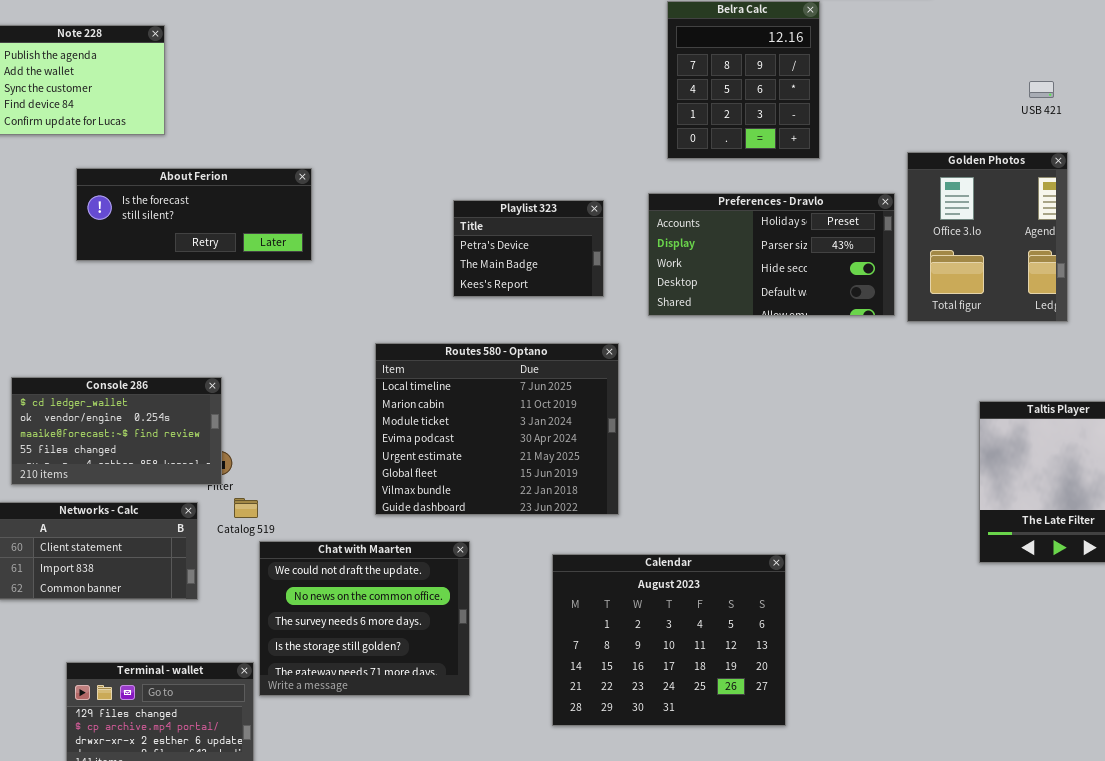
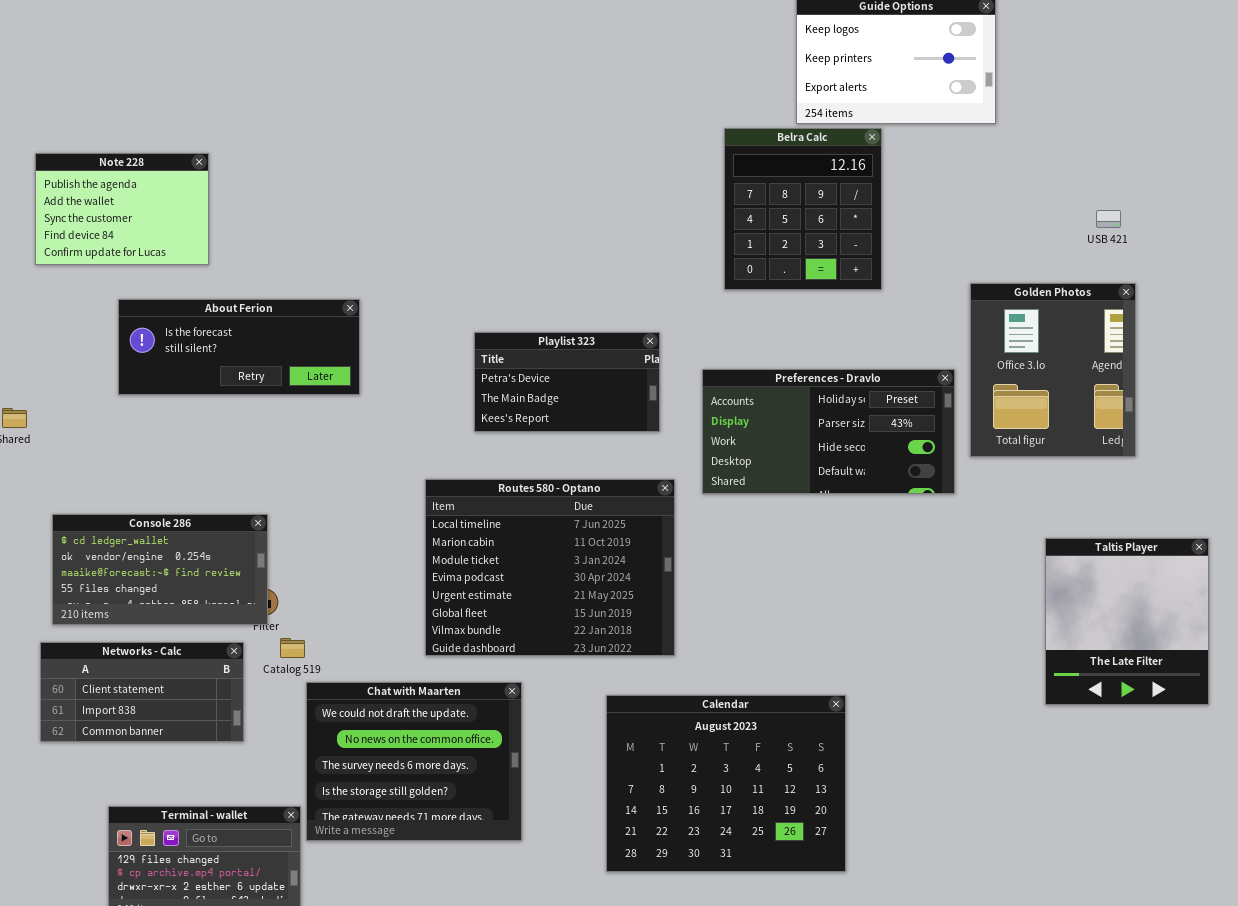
Preferences - Dravlo: [648,193,895,316] -> [702,369,955,494], moved
Playlist 323: [453,200,604,297] -> [474,332,660,432], resized

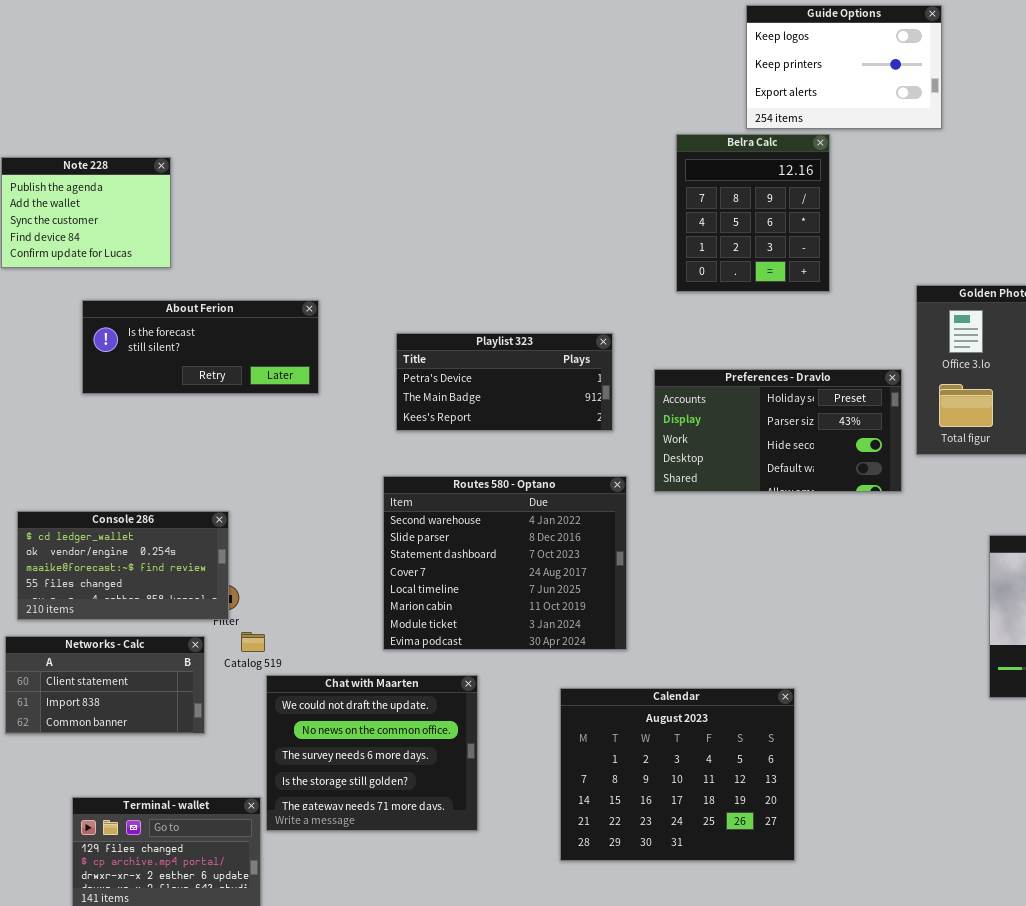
Playlist 323: [474,332,660,432] -> [396,333,613,431], resized
Routes 580 - Optano: [425,479,675,656] -> [383,476,627,650], scrolled up 4 rows

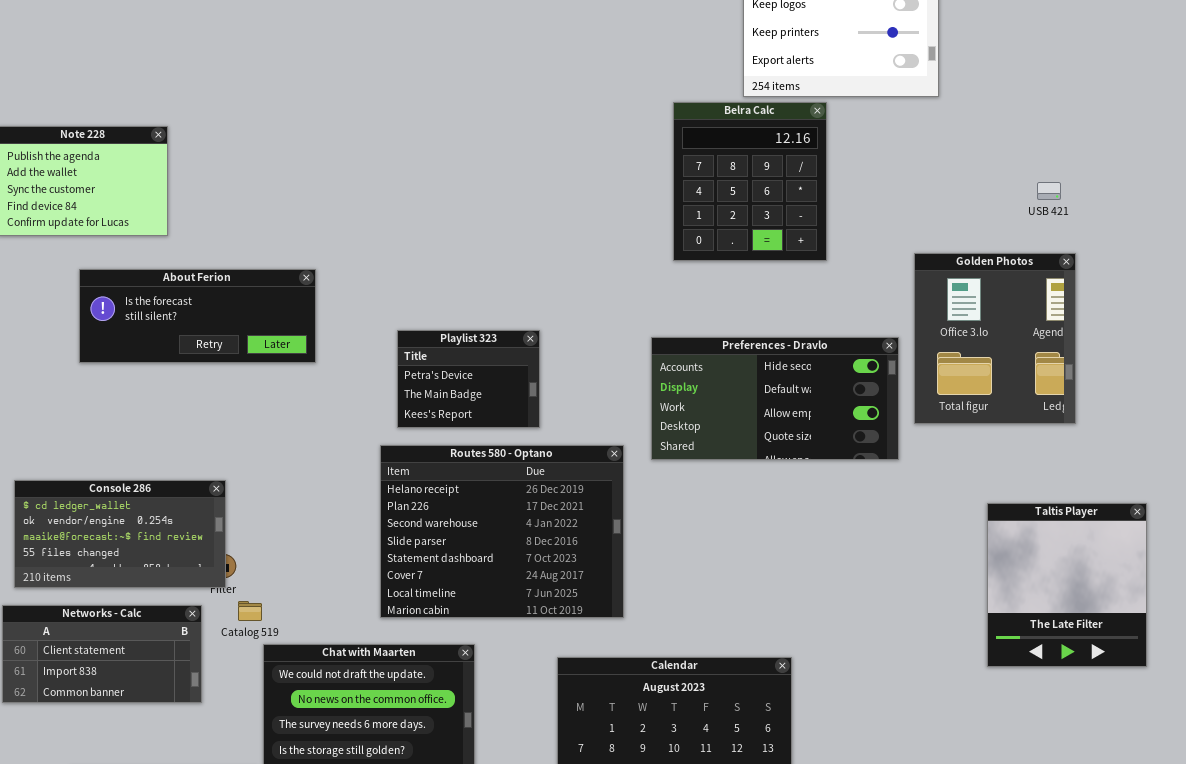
Playlist 323: [396,333,613,431] -> [397,330,540,428], moved, resized
Preferences - Dravlo: [654,369,902,492] -> [651,337,899,460], scrolled down 2 rows
Routes 580 - Optano: [383,476,627,650] -> [380,445,624,618], scrolled up 2 rows

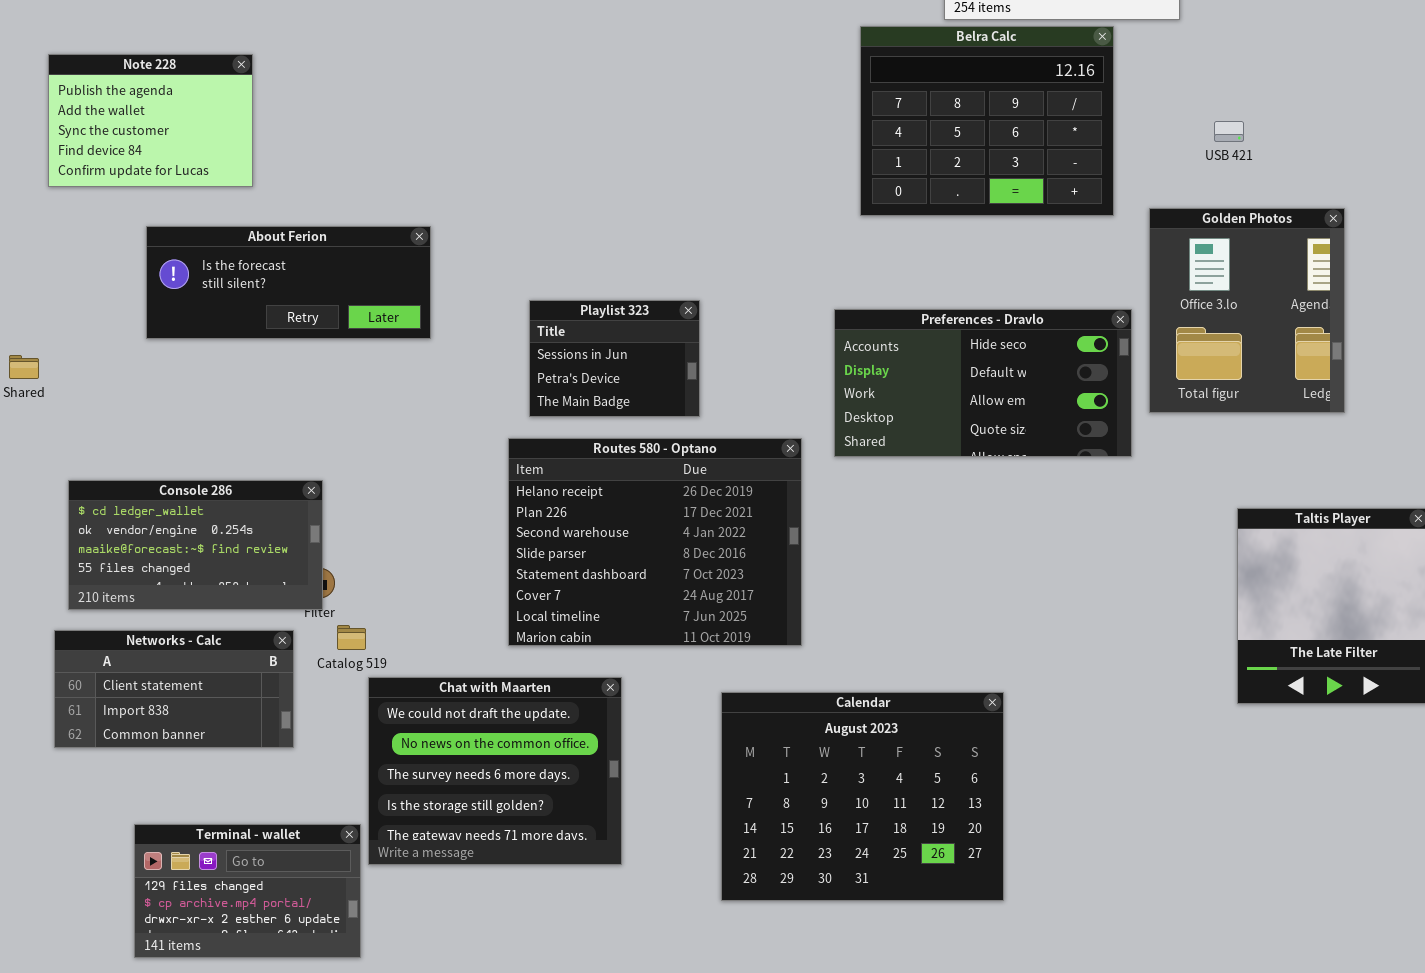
Belra Calc: [673,102,827,261] -> [860,26,1114,216], resized
USB 421: [1037,182,1061,200] -> [1214,121,1244,142], moved
Playlist 323: [397,330,540,428] -> [529,300,700,417], scrolled up 1 row

